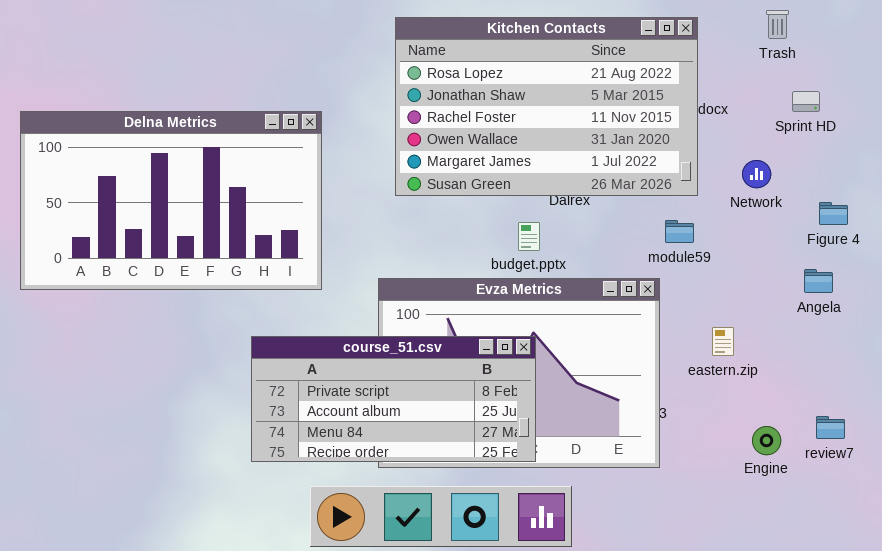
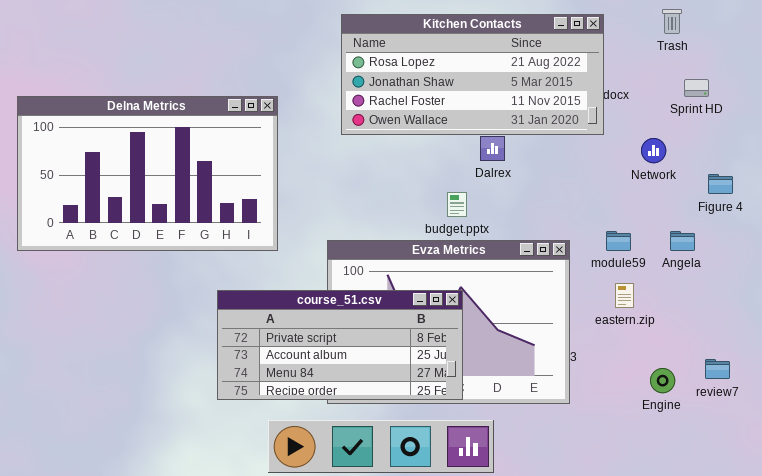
Kitchen Contacts: [395,17,698,196] -> [341,14,604,135], resized
module59: [665,220,694,243] -> [606,231,631,251], moved
Angela: [804,269,833,293] -> [670,231,695,251], moved

